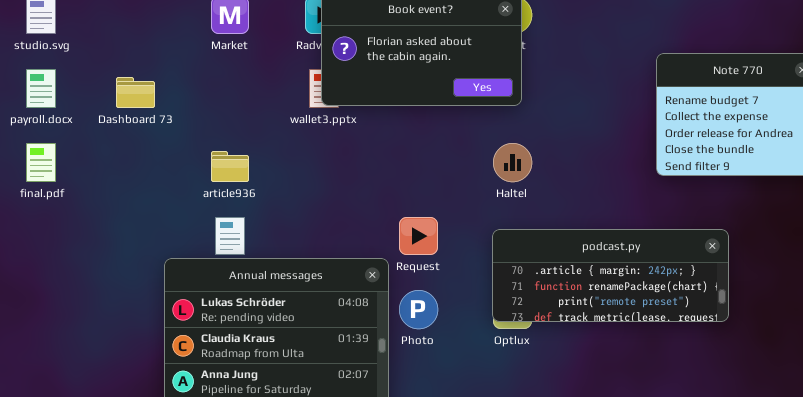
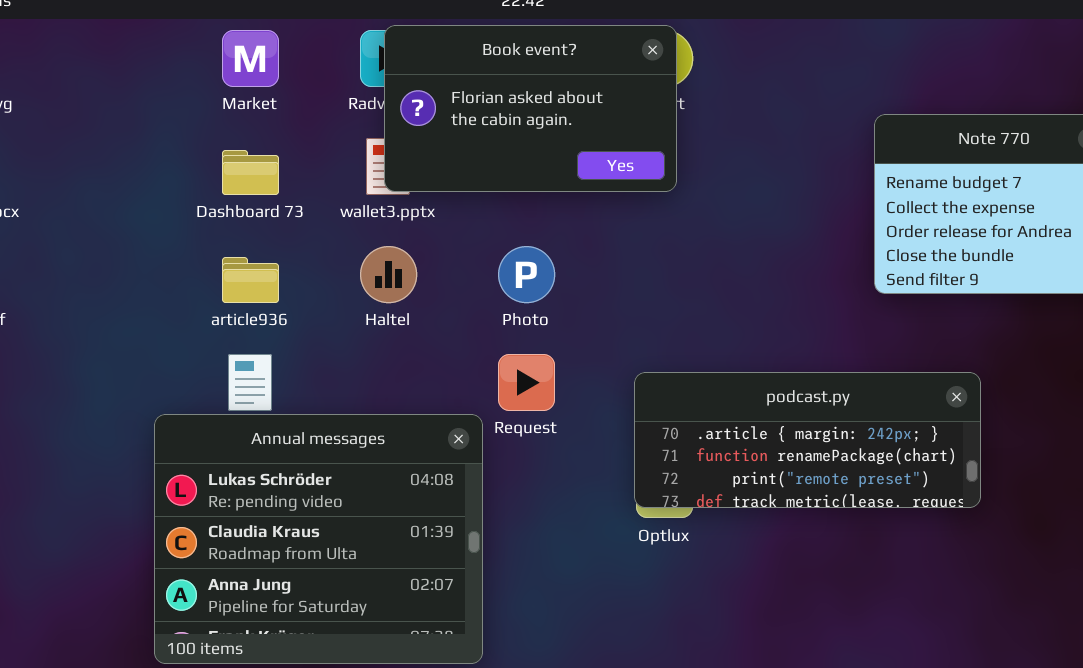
Dashboard 73: [116,77,155,108] -> [222,150,279,195], moved
Haltel: [493,143,532,182] -> [360,246,417,303], moved
Photo: [399,290,438,329] -> [498,246,555,303], moved

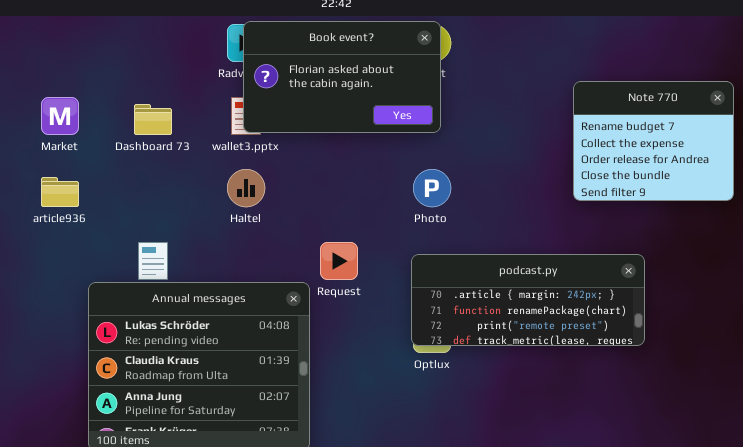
Market: [222,30,279,87] -> [41,97,79,135], moved
Photo: [498,246,555,303] -> [413,169,451,207], moved
article936: [222,257,279,303] -> [41,177,79,207], moved

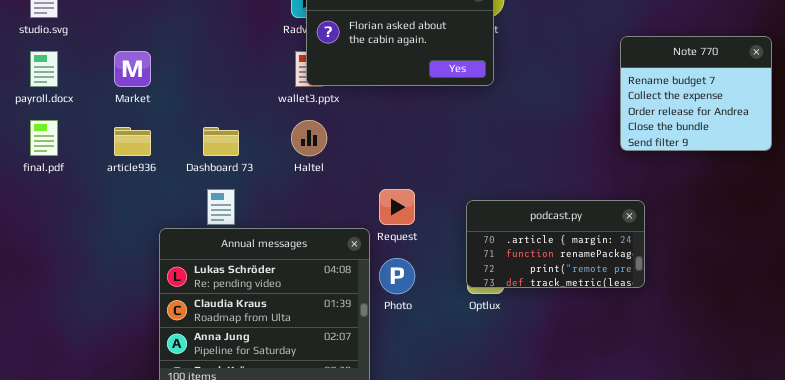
Dashboard 73: [134,104,172,135] -> [203,127,239,156], moved
Photo: [413,169,451,207] -> [379,258,415,294], moved
podcast.py: [411,254,645,346] -> [466,200,645,288], resized

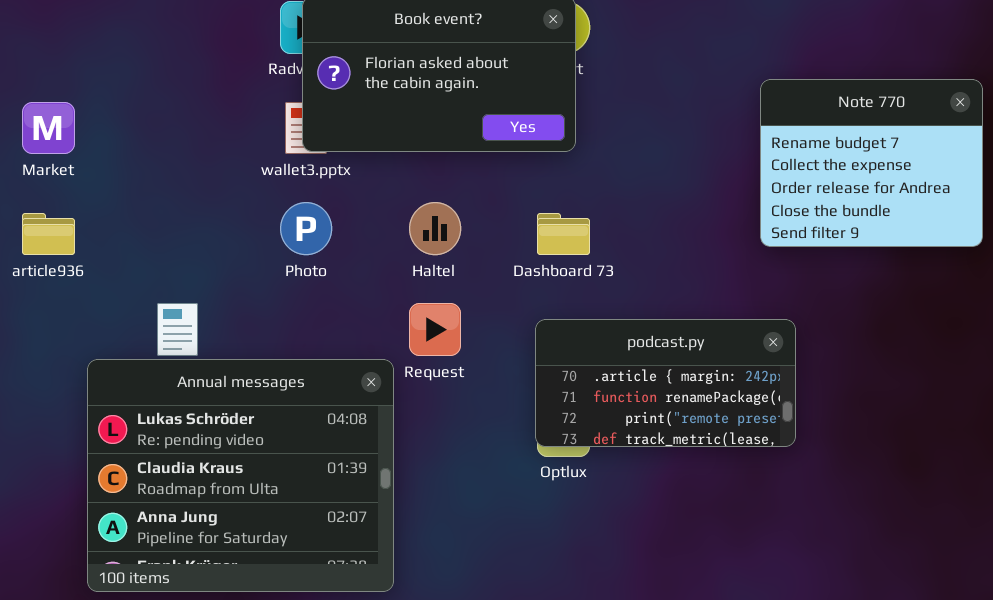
Haltel: [291,120,327,156] -> [409,202,461,255], moved
Dashboard 73: [203,127,239,156] -> [537,213,590,255], moved
Photo: [379,258,415,294] -> [280,202,332,255], moved

